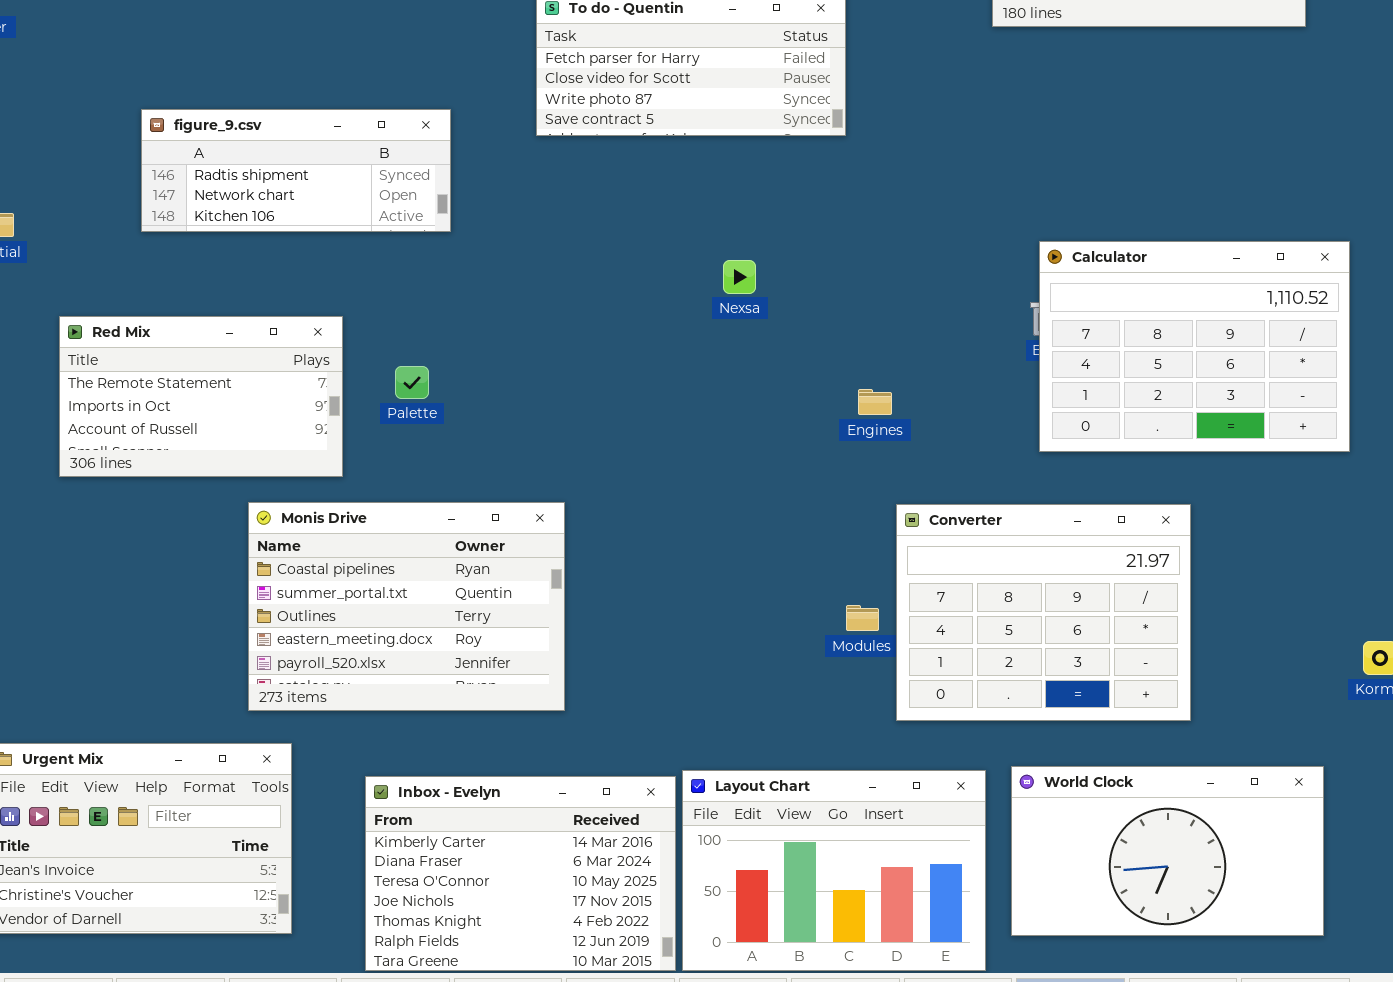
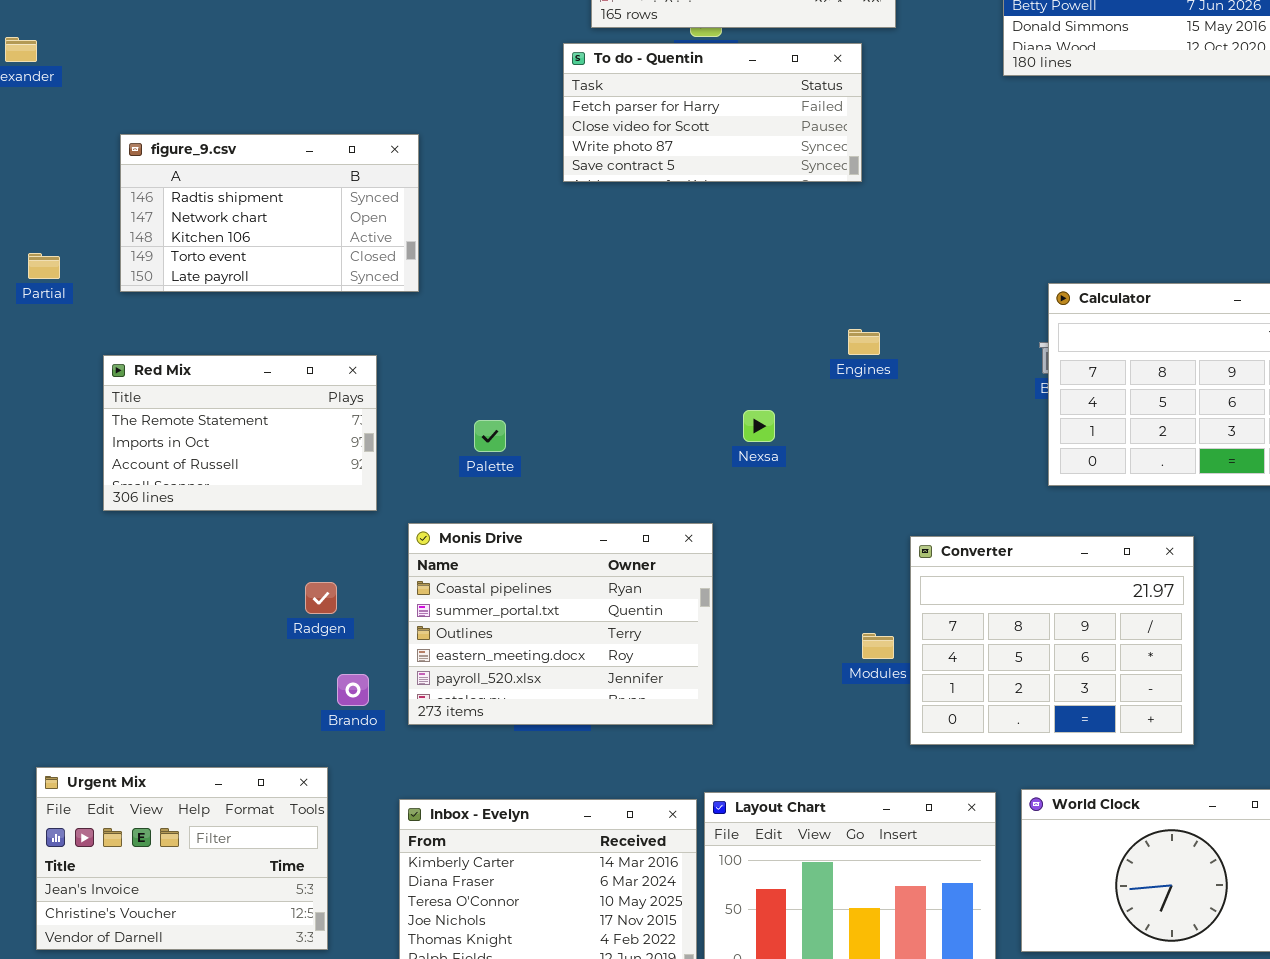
figure_9.csv: [141,109,451,232] -> [120,134,419,292], moved, resized
Nexsa: [723,260,756,294] -> [743,410,775,442], moved
Palette: [395,366,429,399] -> [474,420,506,452], moved
Engines: [858,389,892,415] -> [848,329,880,355], moved
Monis Drive: [248,502,565,711] -> [408,523,713,725], moved

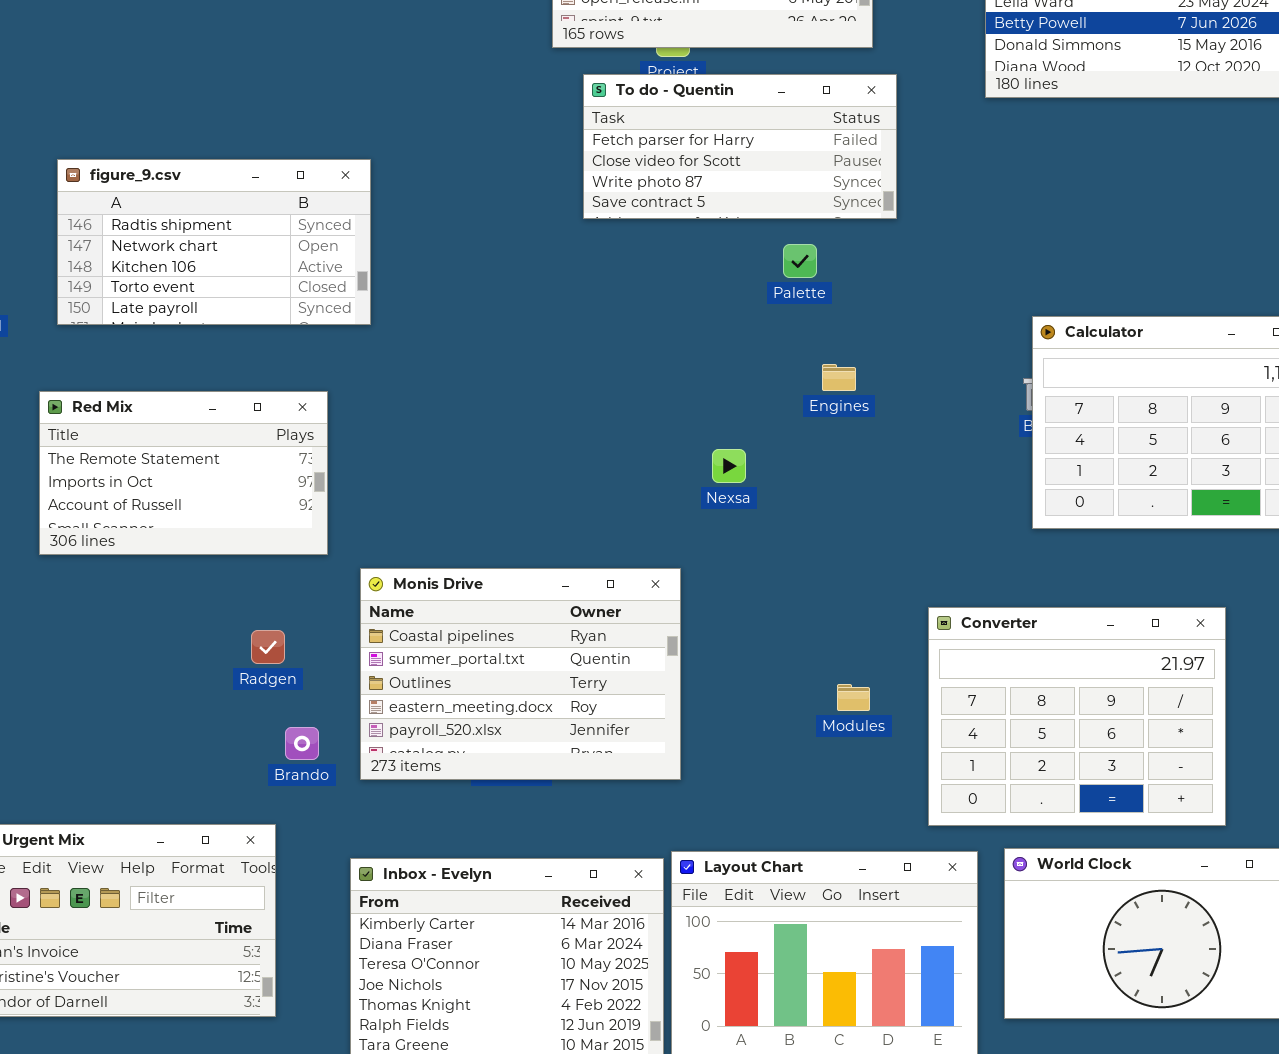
To do - Quentin: [563,43,862,182] -> [583,74,897,219], moved
Palette: [474,420,506,452] -> [783,244,817,278], moved
Converter: [910,536,1194,745] -> [928,607,1226,826], moved

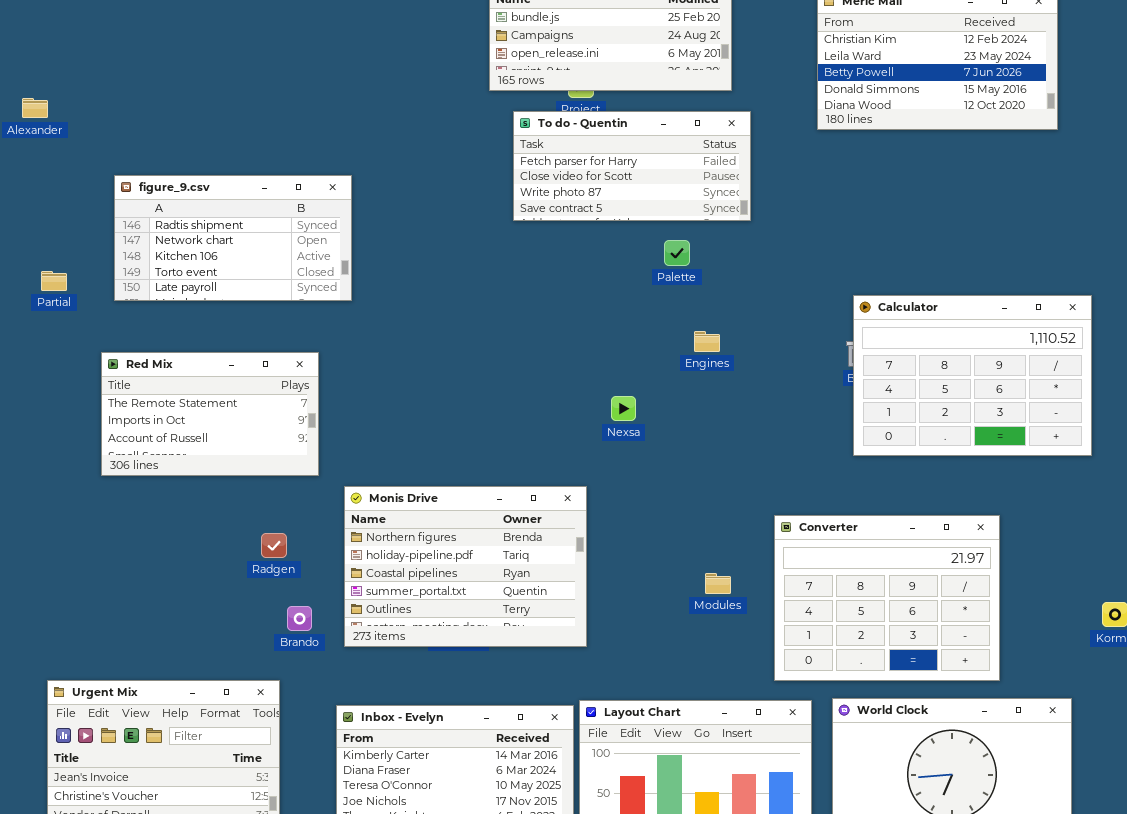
Monis Drive: [360,568,681,780] -> [344,486,587,647], scrolled up 2 rows

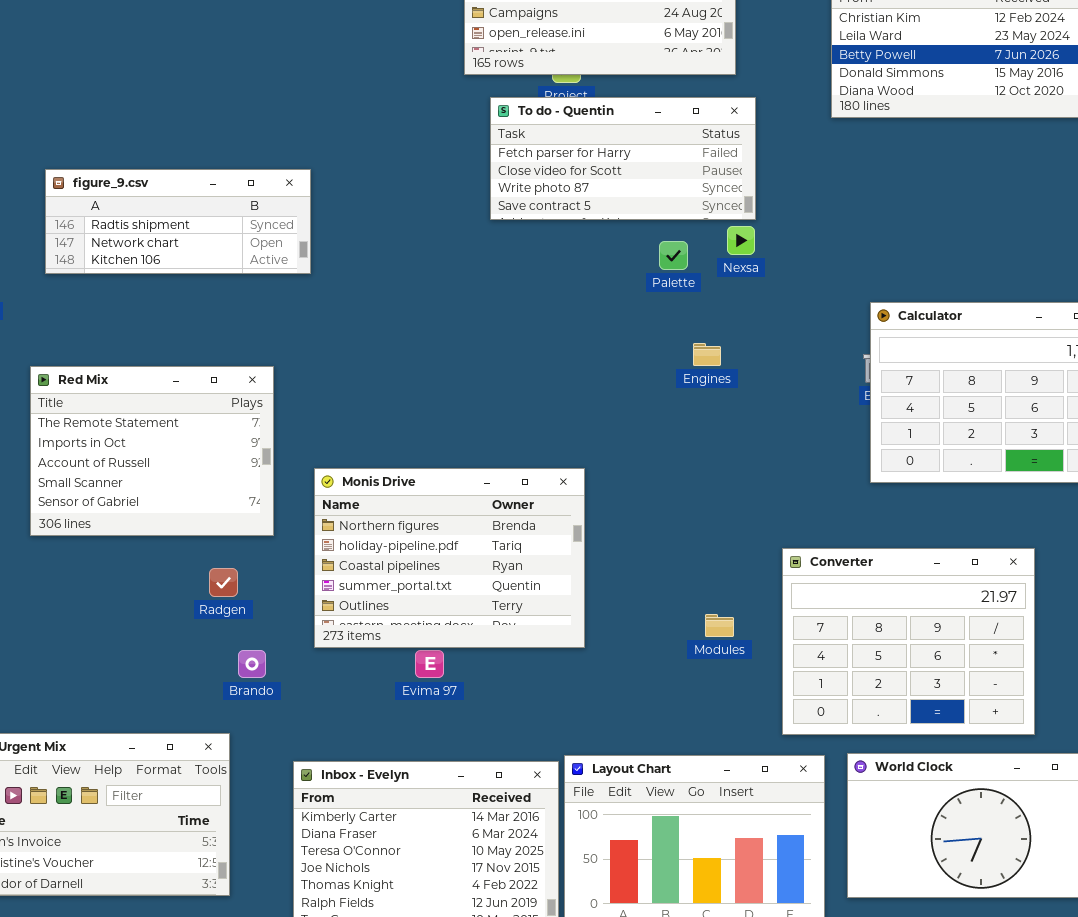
figure_9.csv: [114,175,352,301] -> [45,169,311,274], resized
Red Mix: [101,352,319,476] -> [30,366,274,536], resized
Nexsa: [611,396,636,421] -> [727,226,755,255], moved
Monis Drive: [344,486,587,647] -> [314,468,585,648], moved

